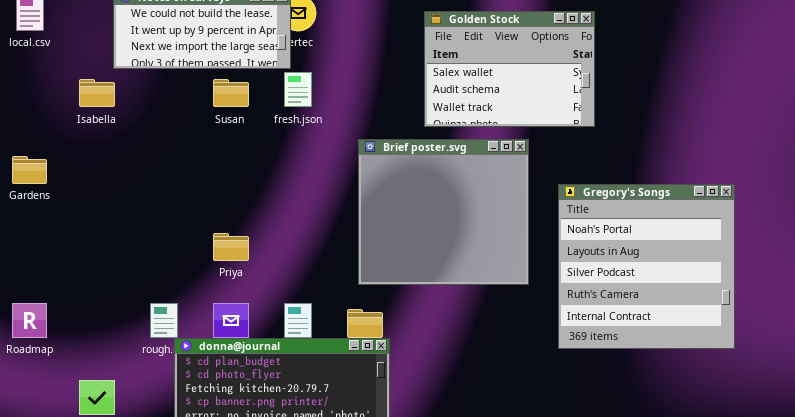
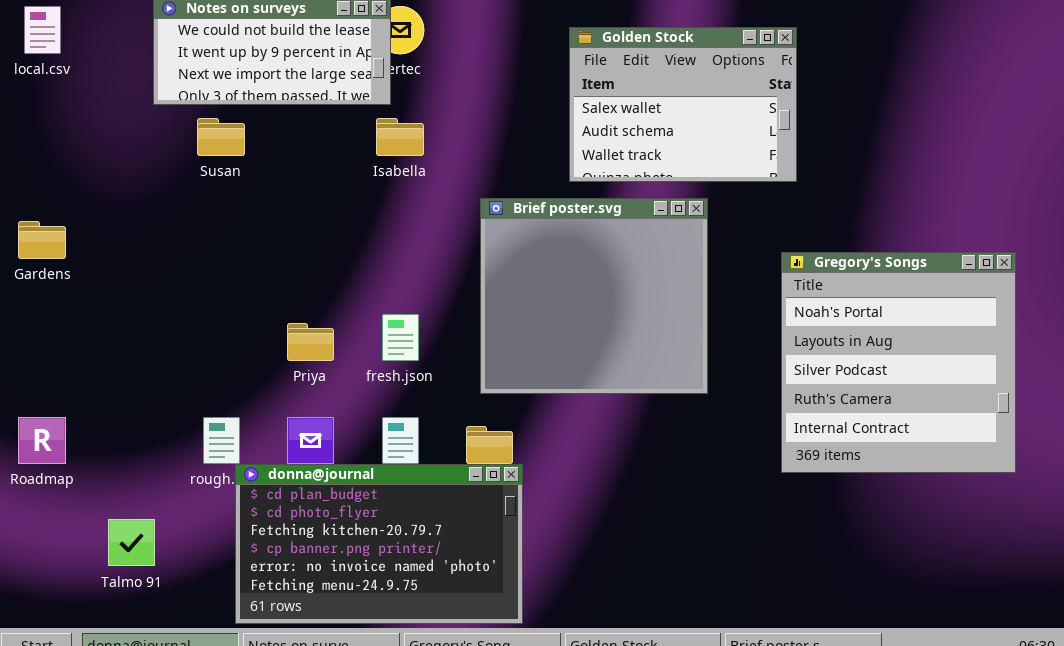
fresh.json: [284,72,312,107] -> [382,314,419,361], moved
Isabella: [79,79,115,107] -> [376,118,424,156], moved
Susan: [213,79,249,107] -> [197,118,245,156], moved
Gregory's Songs: [558,184,735,349] -> [781,252,1016,473], moved

